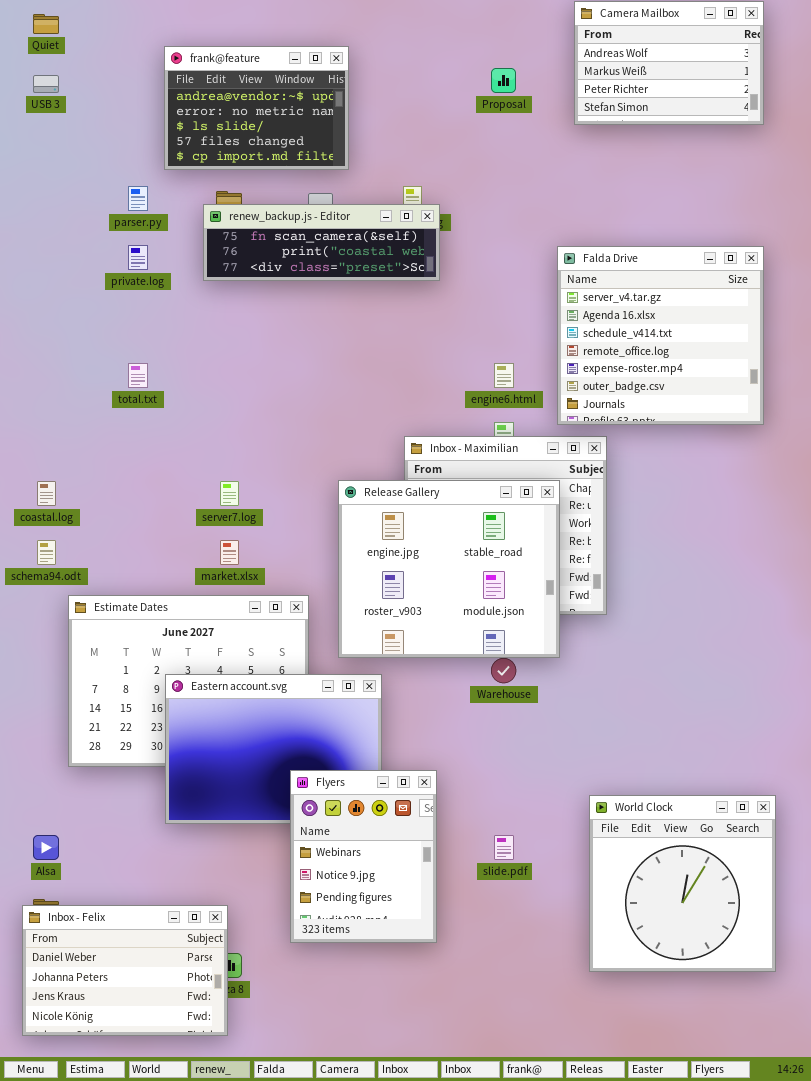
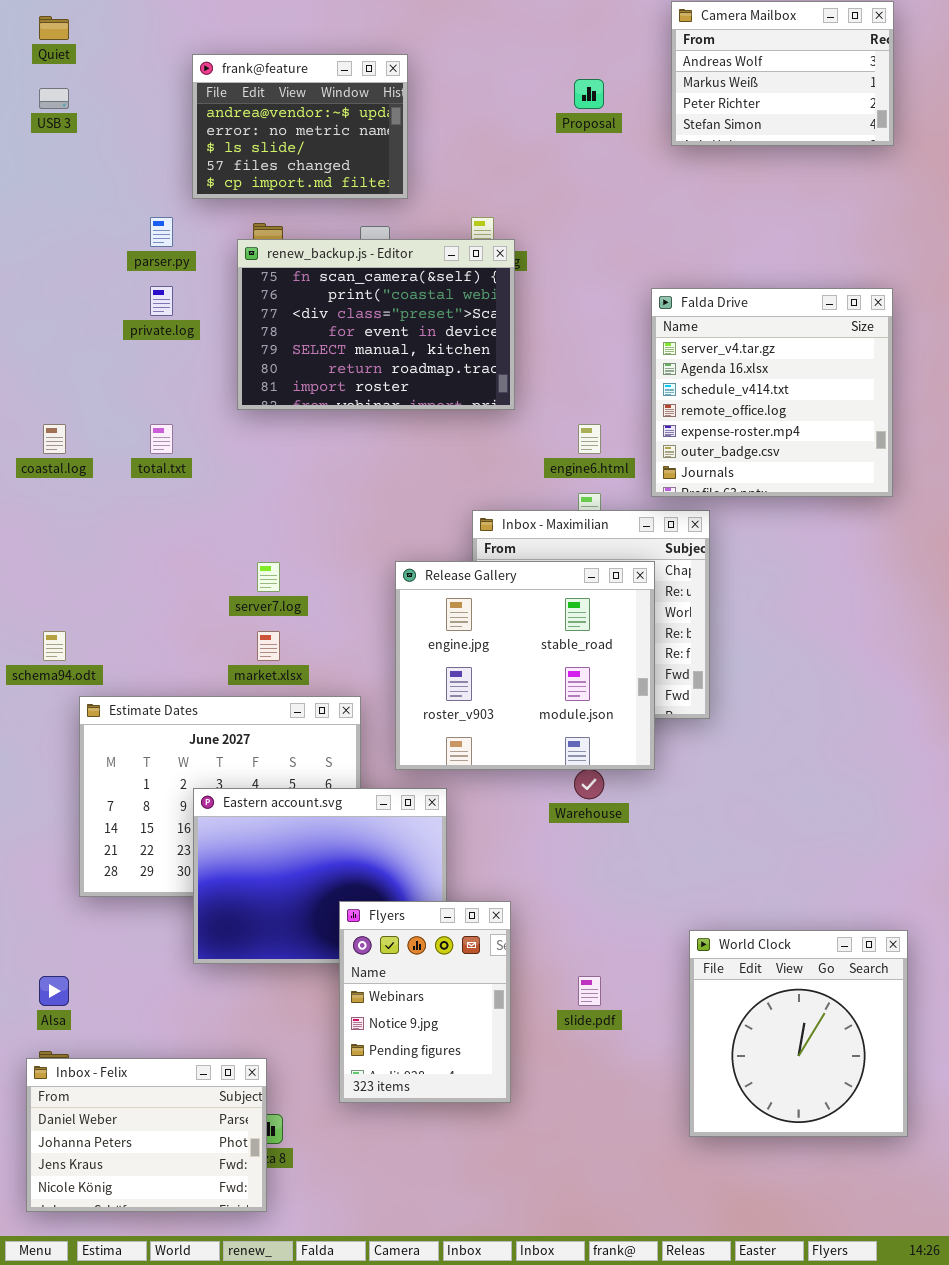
renew_backup.js - Editor: [203,204,440,281] -> [237,239,515,410], resized
coastal.log: [37,481,56,506] -> [43,424,66,454], moved

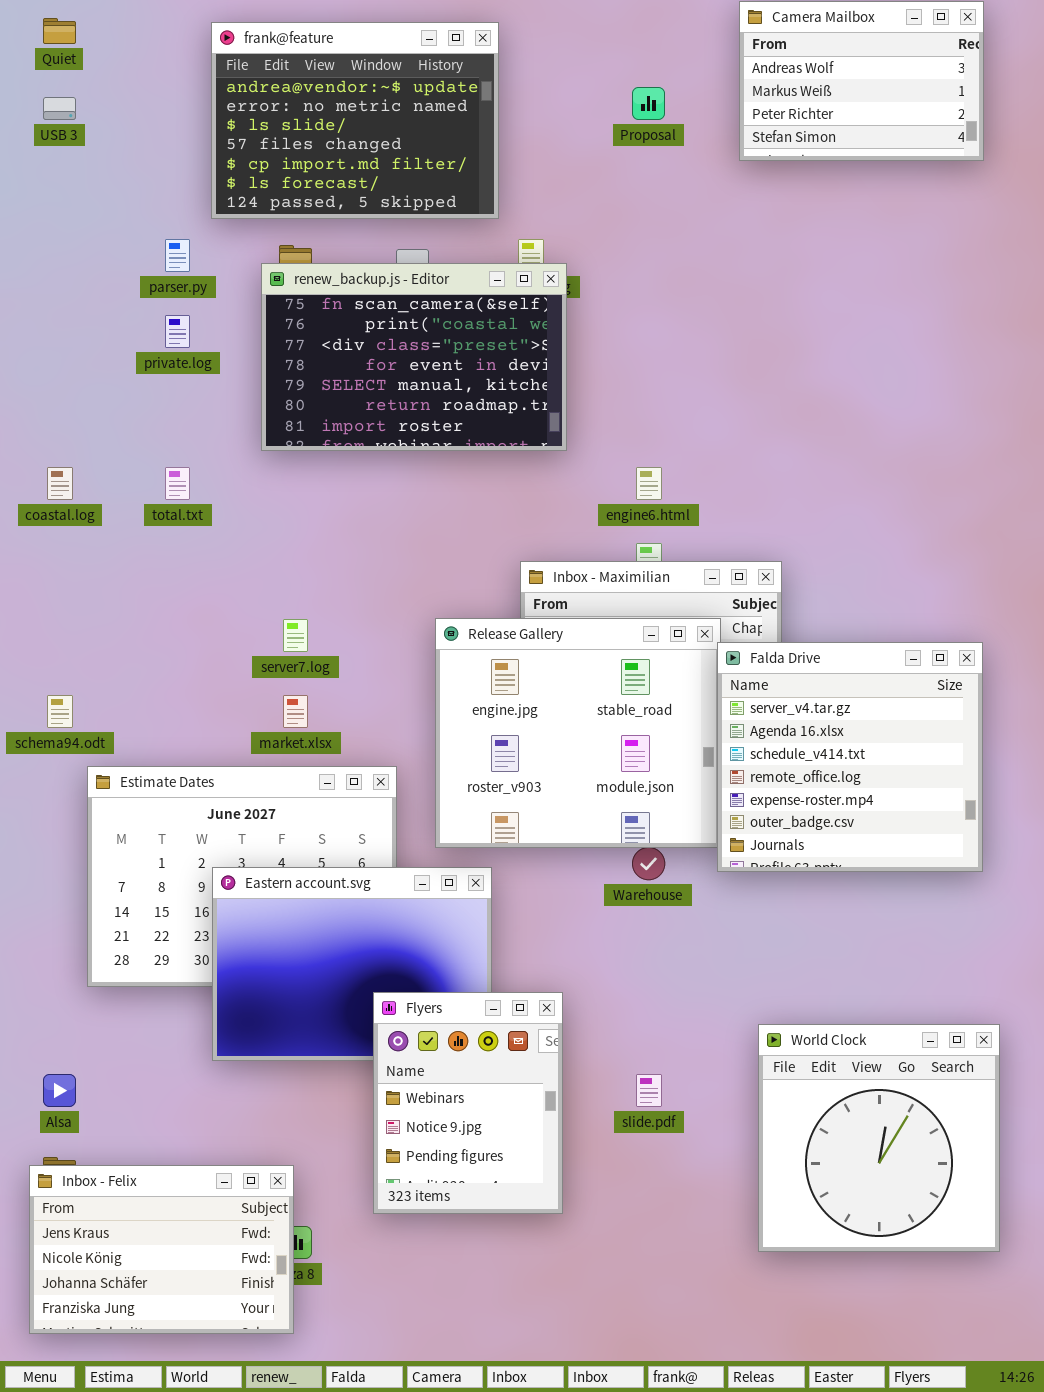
frank@feature: [192,54,408,199] -> [211,22,499,219], resized
Falda Drive: [651,288,893,497] -> [717,642,983,872], moved
Inbox - Felix: [26,1058,267,1212] -> [29,1165,294,1334], scrolled down 2 rows

